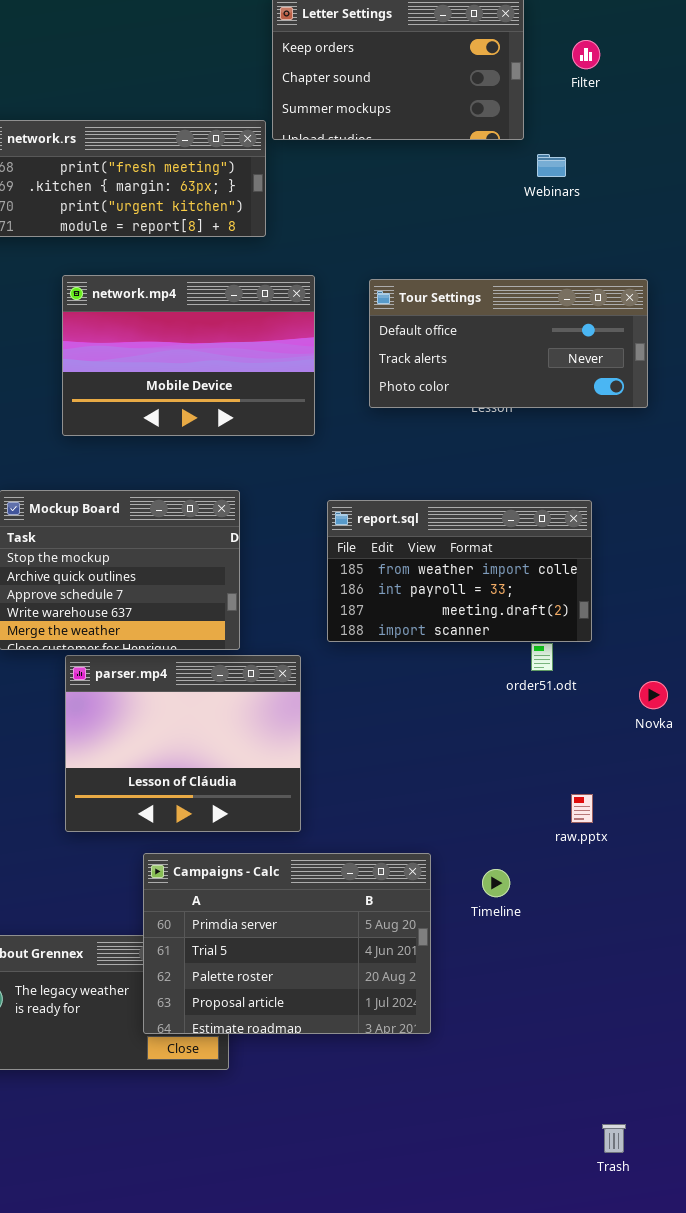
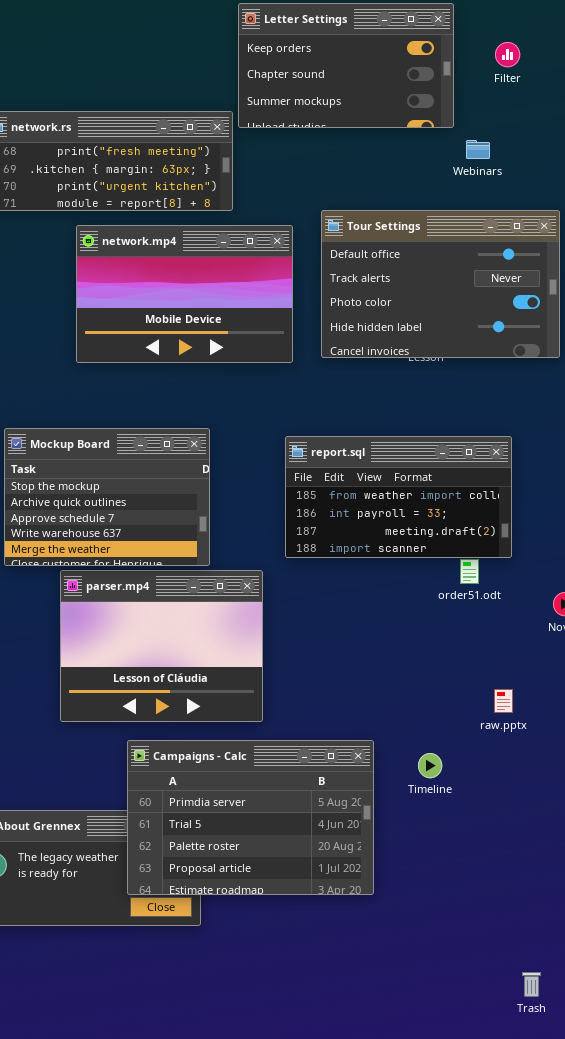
network.mp4: [62,275,315,436] -> [76,225,293,363], moved
Tour Settings: [369,279,648,408] -> [321,210,560,358], resized

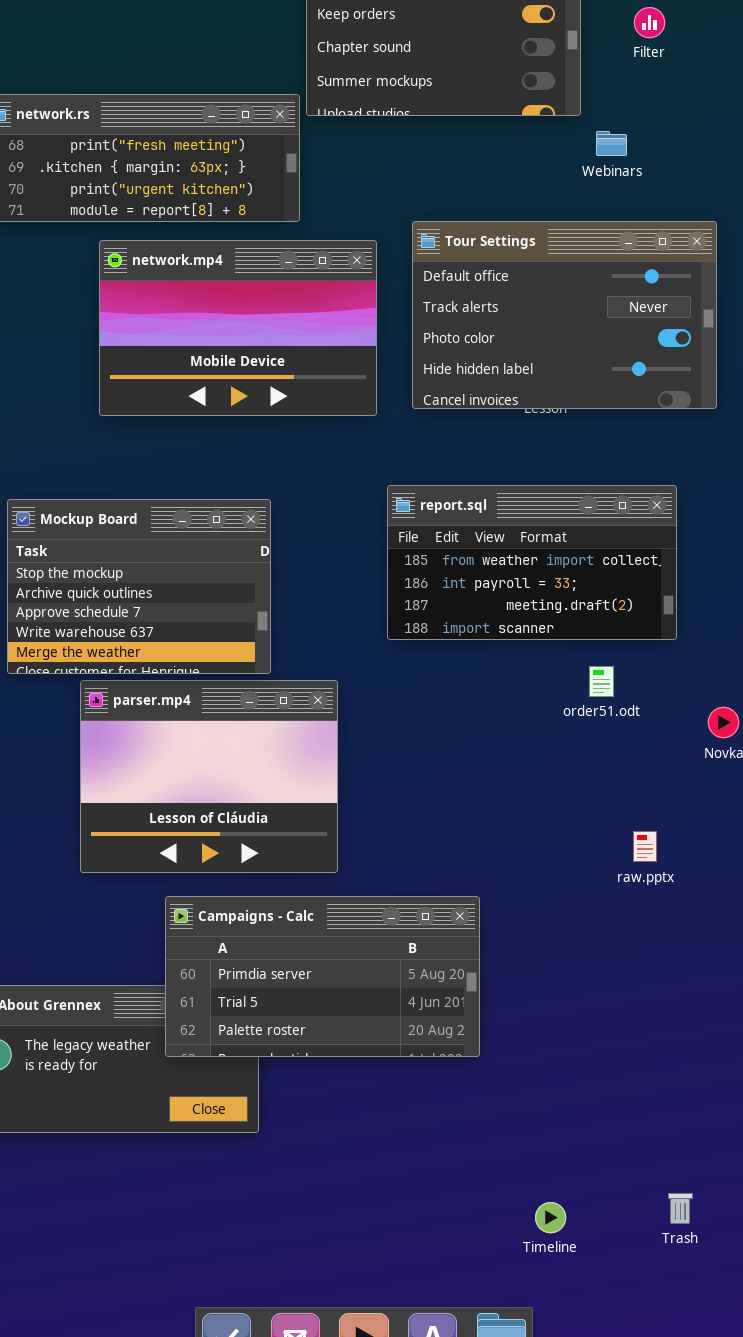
report.sql: [285,436,512,558] -> [387,485,677,640], moved
Campaigns - Calc: [127,740,374,895] -> [165,896,480,1057], resized
Timeline: [418,753,442,778] -> [535,1202,566,1233], moved

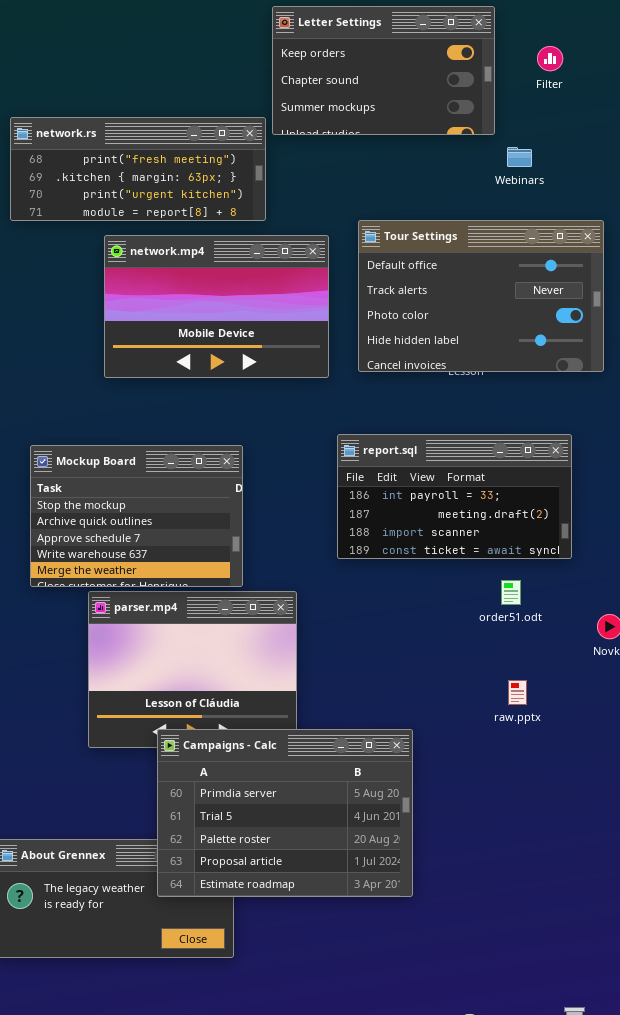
report.sql: [387,485,677,640] -> [337,434,572,559], scrolled down 1 row
raw.pptx: [633,831,657,862] -> [508,680,527,705], moved
Campaigns - Calc: [165,896,480,1057] -> [157,729,413,897], resized

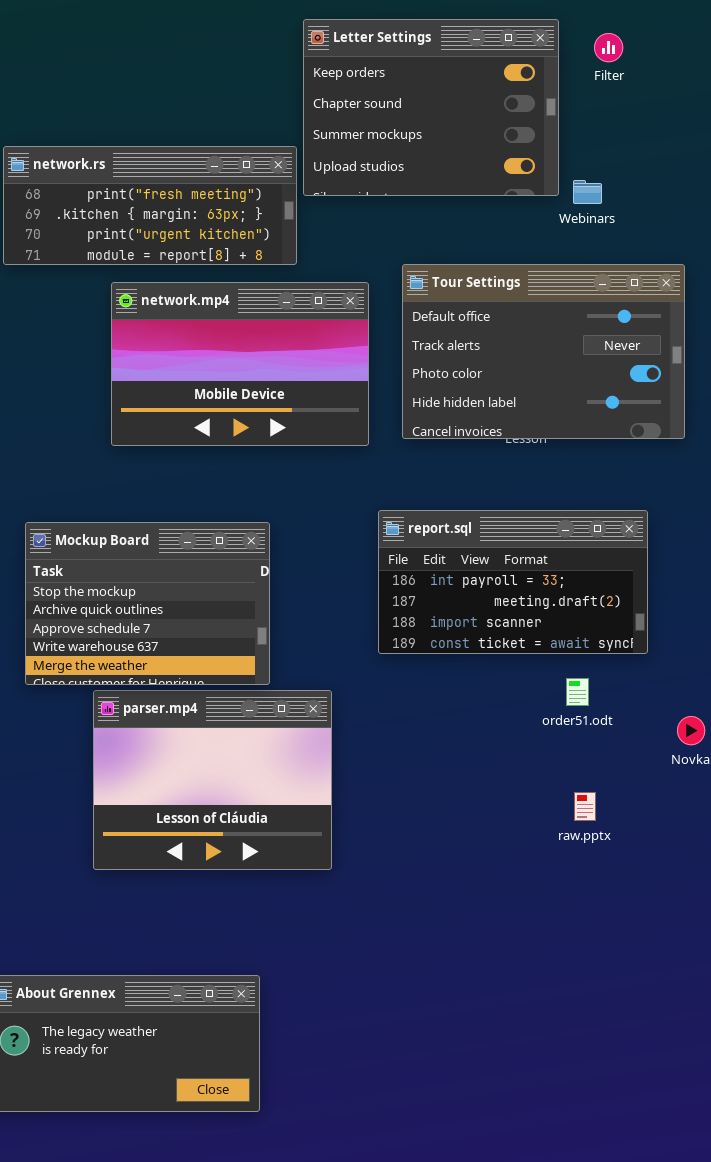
Letter Settings: [272,6,495,135] -> [303,19,559,196], resized
Filter: [537,46,563,71] -> [594,33,623,62], moved
Campaigns - Calc: [157,729,413,897] -> none, closed

